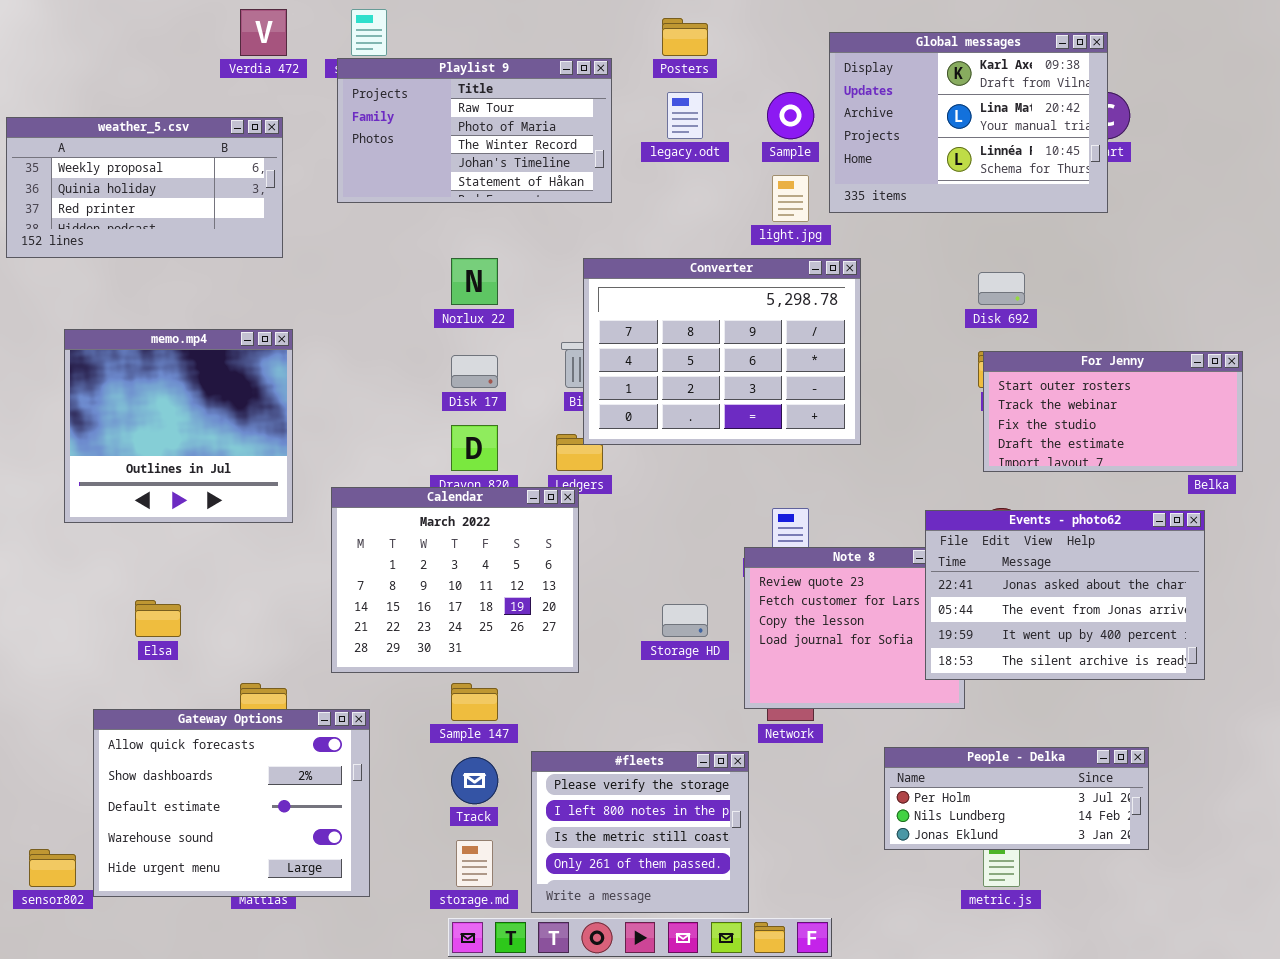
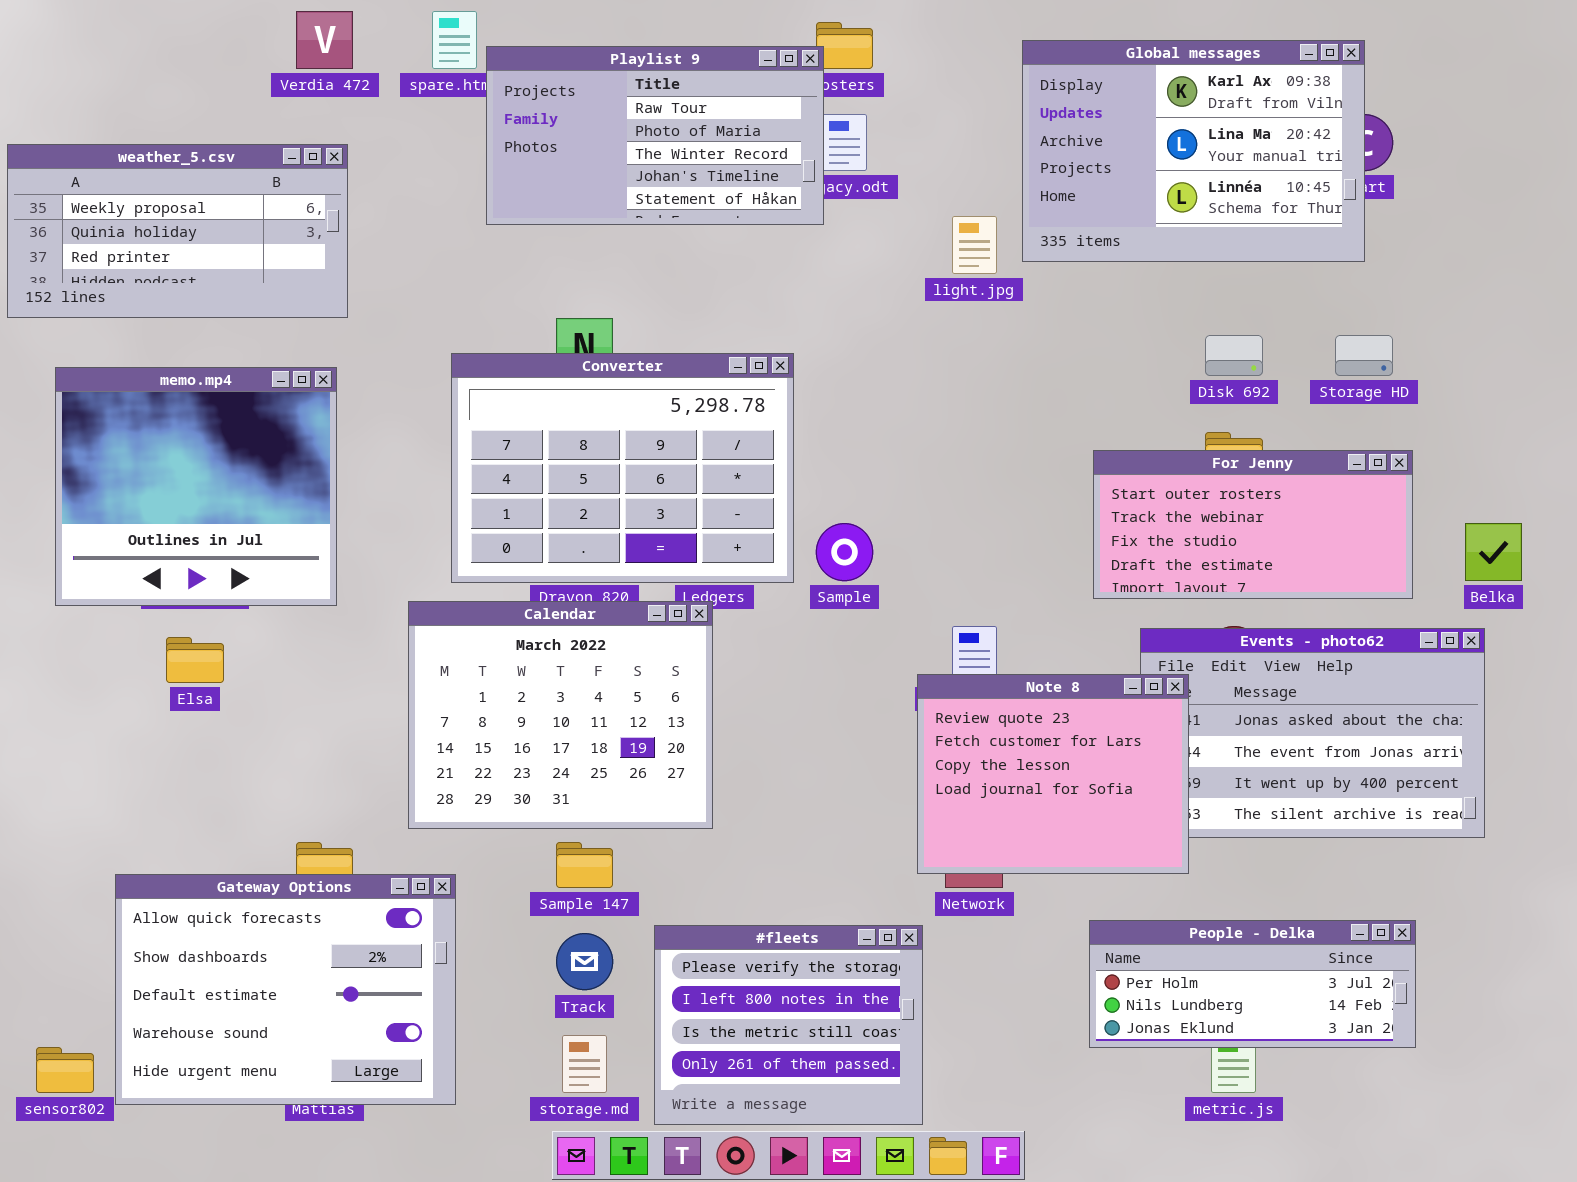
Playlist 9: [337,58,612,203] -> [486,46,824,225], moved
Sample: [767,92,814,139] -> [816,523,873,581], moved
Converter: [583,258,861,445] -> [451,353,794,583], moved
memo.mp4: [64,329,293,523] -> [55,367,337,606], moved
For Jenny: [983,351,1243,472] -> [1093,450,1413,599], moved
Note 8: [744,547,965,709] -> [917,674,1189,874], raised
Elsa: [135,600,181,637] -> [166,637,224,683], moved
Storage HD: [662,604,708,637] -> [1335,335,1393,376], moved

